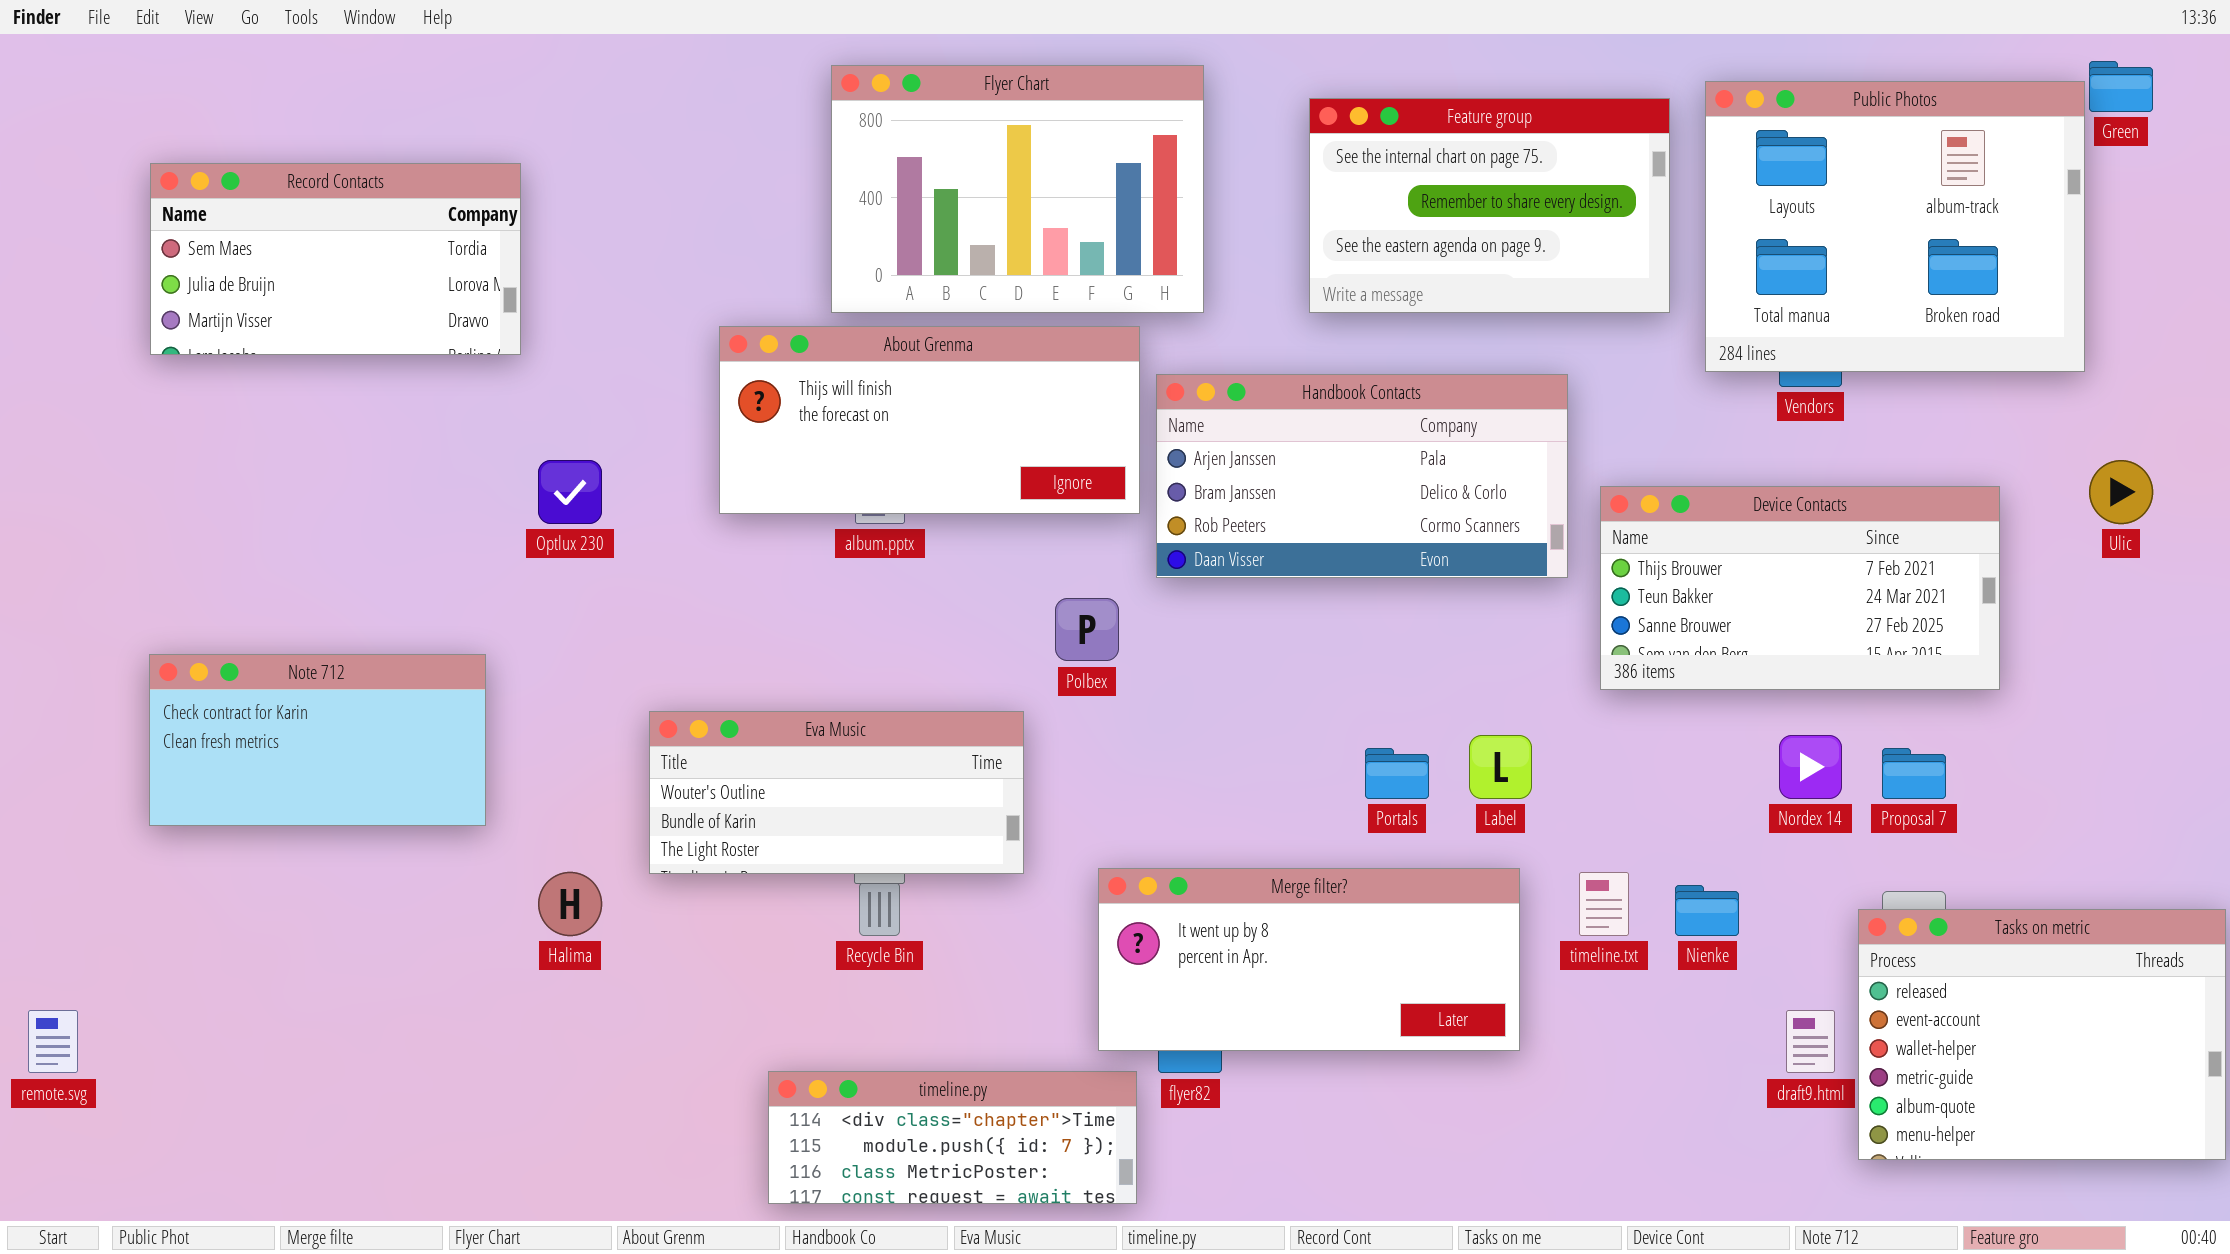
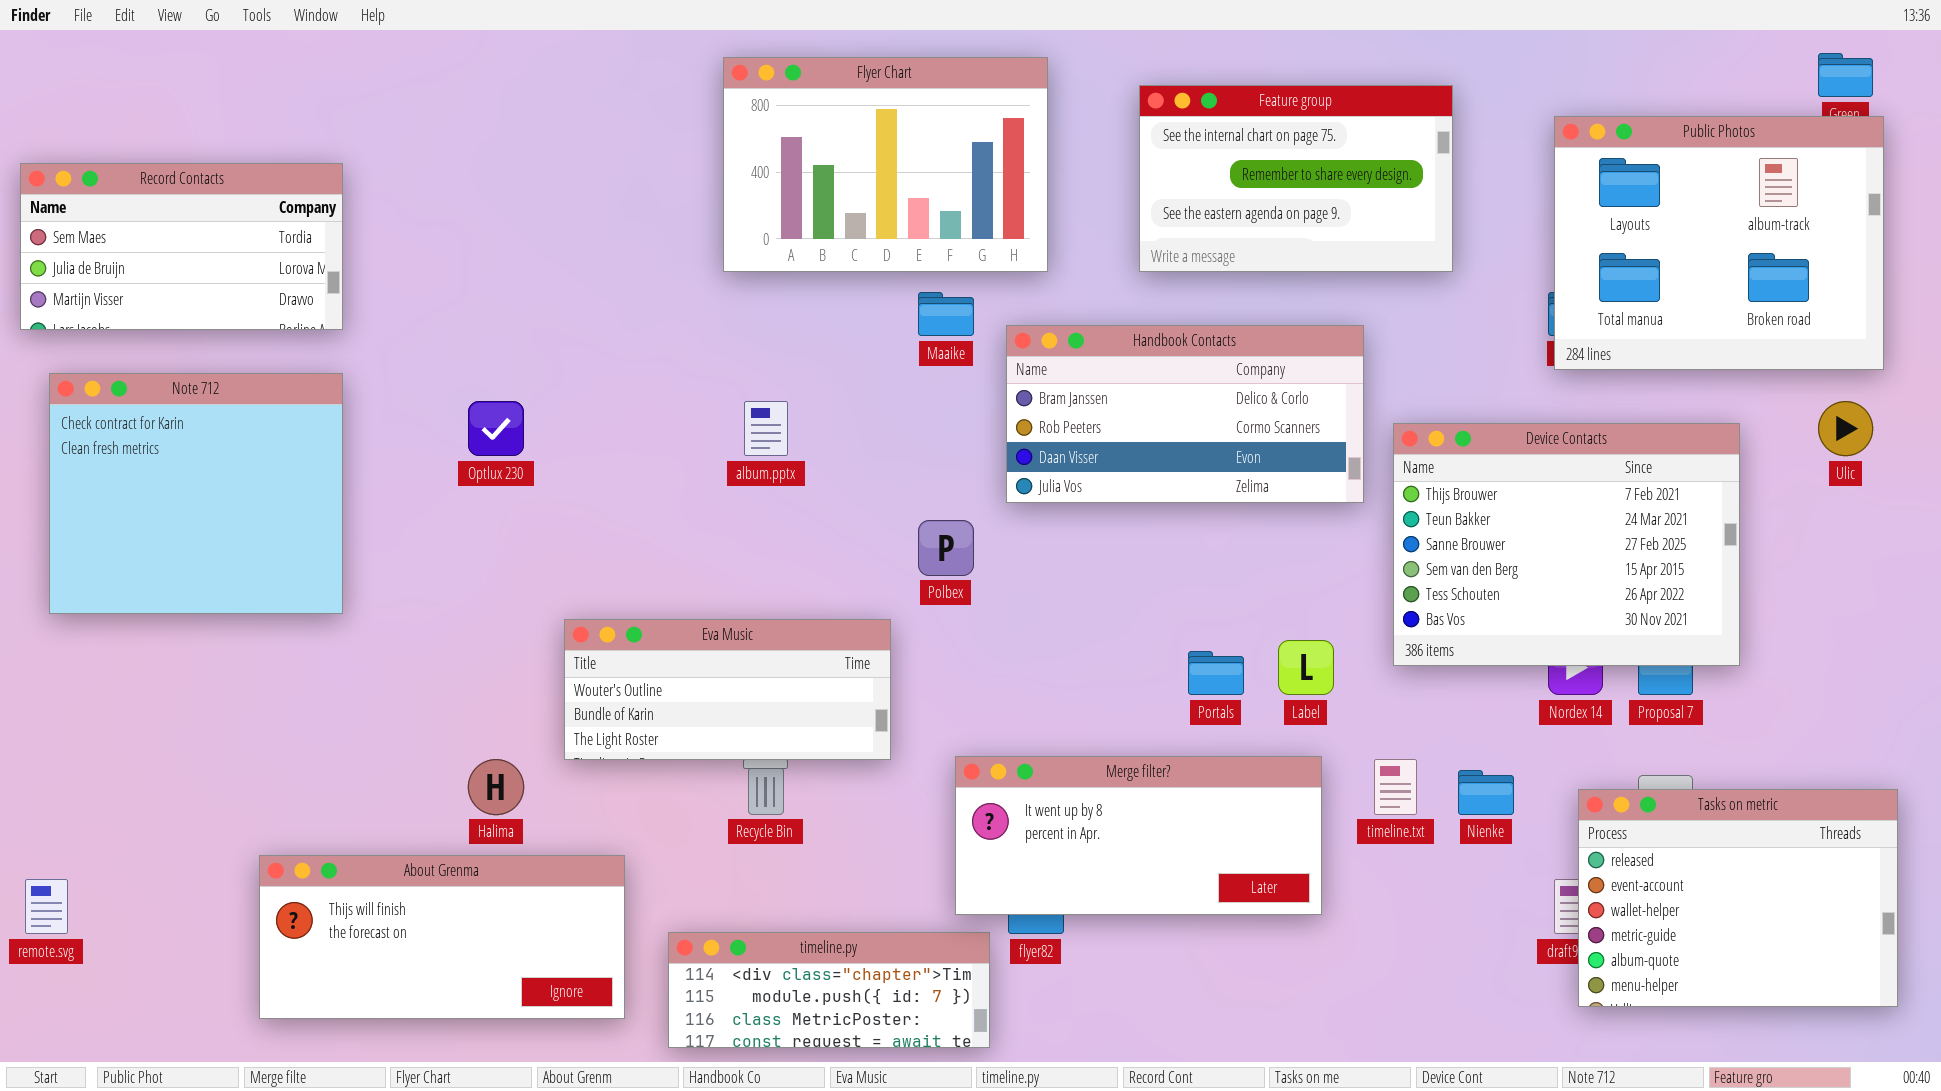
Public Photos: [1705,81,2085,372] -> [1554,116,1884,370], moved
Record Contacts: [150,163,521,355] -> [20,163,343,330], moved
About Grenma: [719,326,1140,514] -> [259,855,625,1019], moved
Handbook Contacts: [1156,374,1568,578] -> [1006,325,1364,503], scrolled down 1 row
Device Contacts: [1600,486,2000,690] -> [1393,423,1740,666], resized
Note 712: [149,654,486,826] -> [49,373,343,614], moved, resized
Tasks on metric: [1858,909,2226,1160] -> [1578,789,1898,1007], moved

